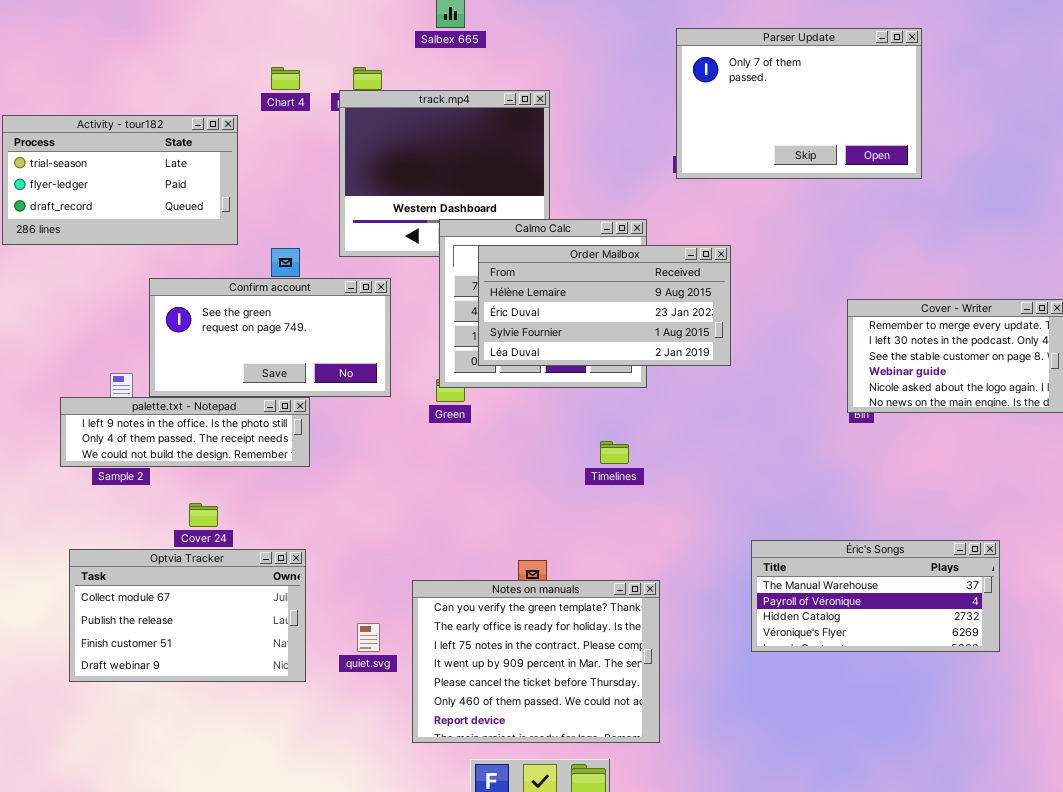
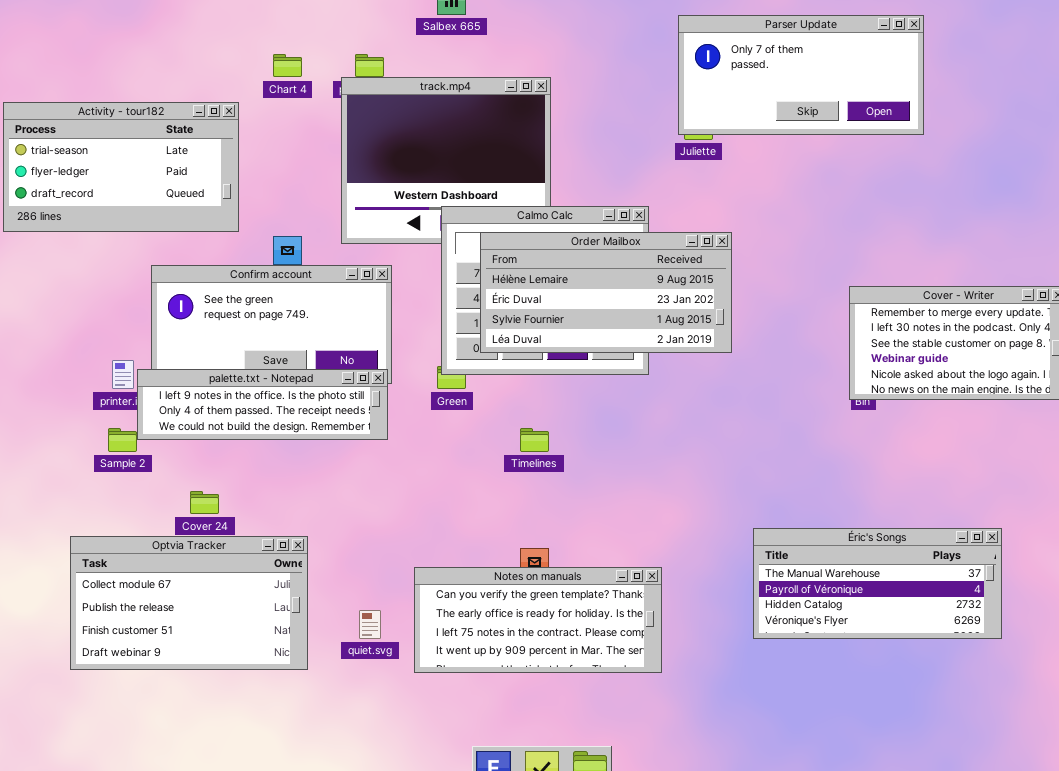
Parser Update: [676,28,922,179] -> [678,15,924,135], resized
palette.txt - Notepad: [60,397,310,467] -> [137,369,388,440], moved
Timelines: [600,441,629,464] -> [520,428,549,452], moved
Notes on manuals: [412,580,660,743] -> [414,567,662,673], resized

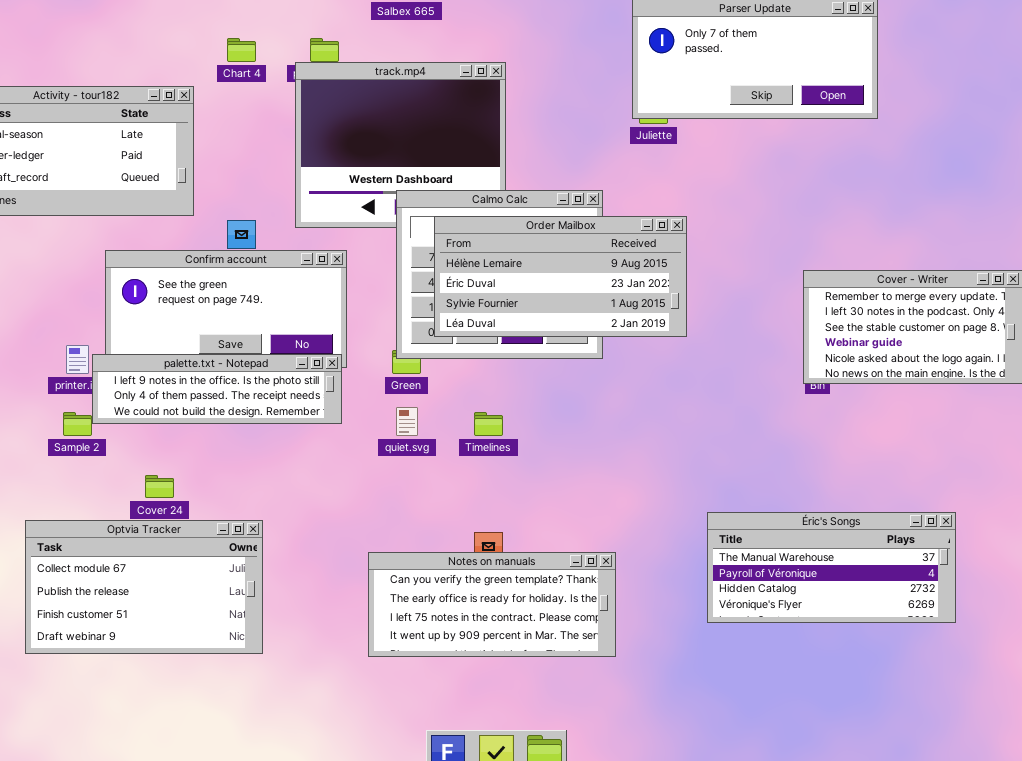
quiet.svg: [359,610,381,639] -> [396,407,418,436], moved

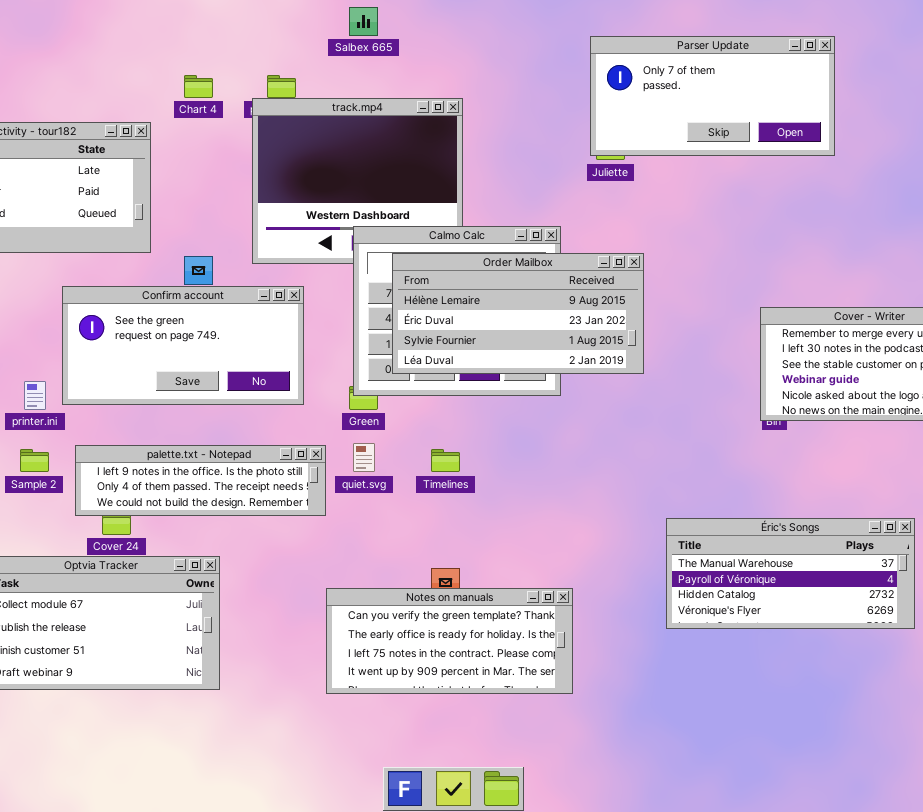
palette.txt - Notepad: [92,354,342,424] -> [75,445,326,516], moved
Éric's Songs: [707,512,956,623] -> [666,518,915,629], moved

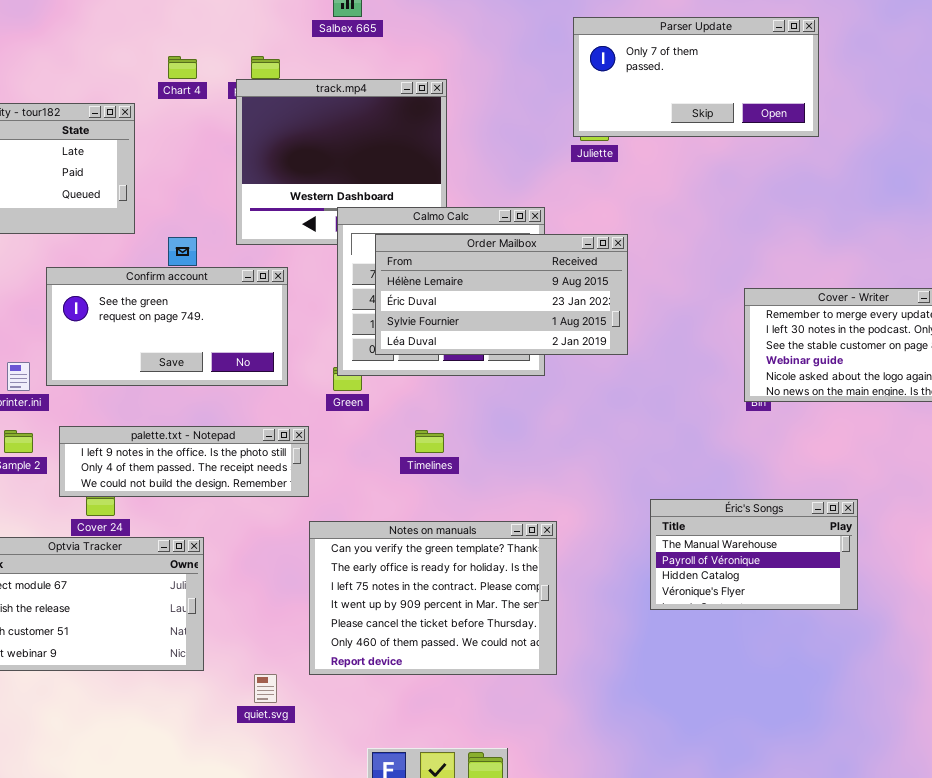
quiet.svg: [353,443,375,472] -> [254,674,277,703], moved
Éric's Songs: [666,518,915,629] -> [650,499,858,610], resized
Notes on manuals: [326,588,573,694] -> [309,521,557,675], resized

